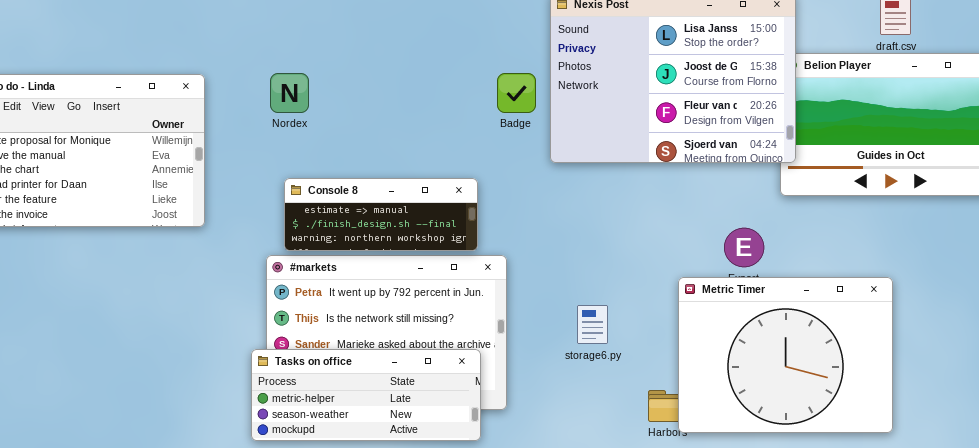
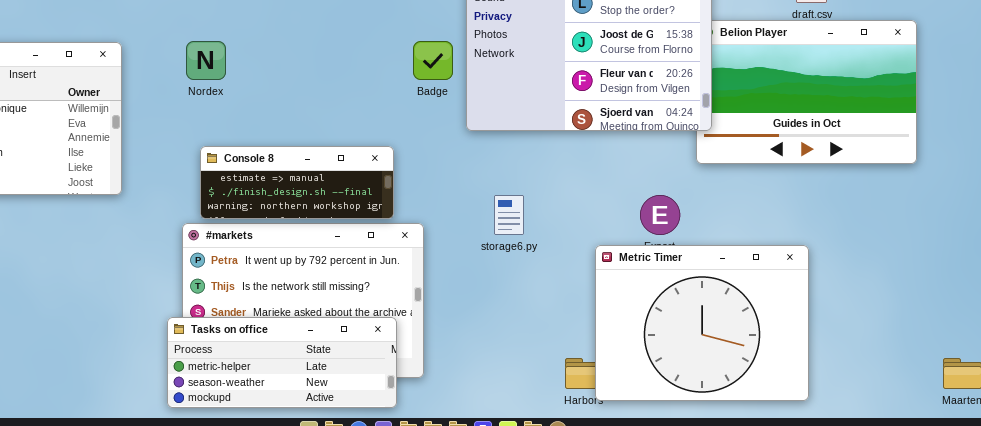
storage6.py: [577,305,608,344] -> [494,195,524,235], moved

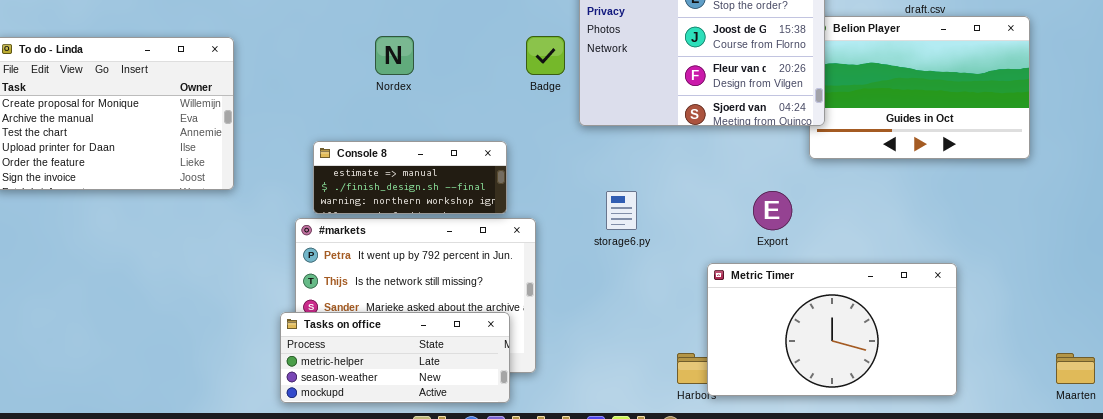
Nordex: [186,41,226,80] -> [375,36,414,75], moved
Metric Timer: [595,245,809,401] -> [707,263,957,396], resized

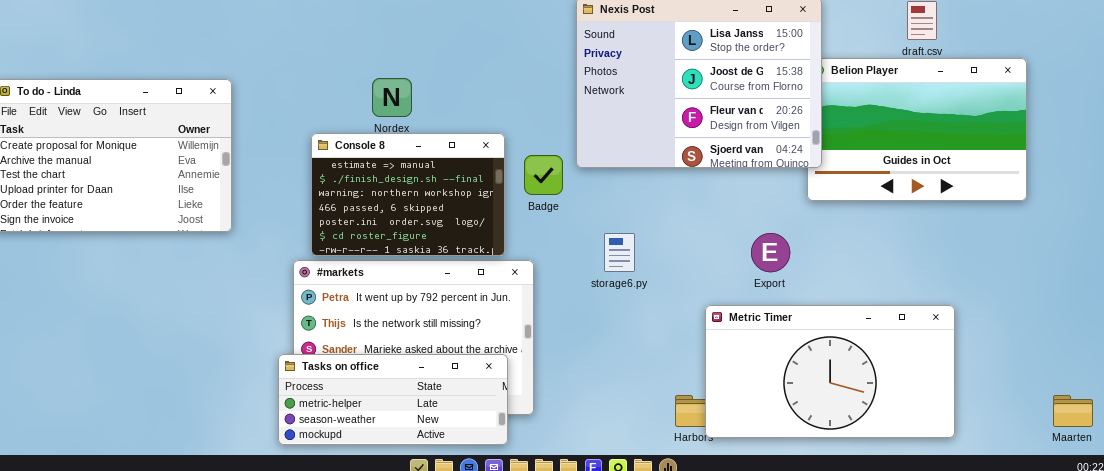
Badge: [526,36,565,75] -> [524,155,563,195], moved
Console 8: [313,141,507,214] -> [311,133,505,256], resized

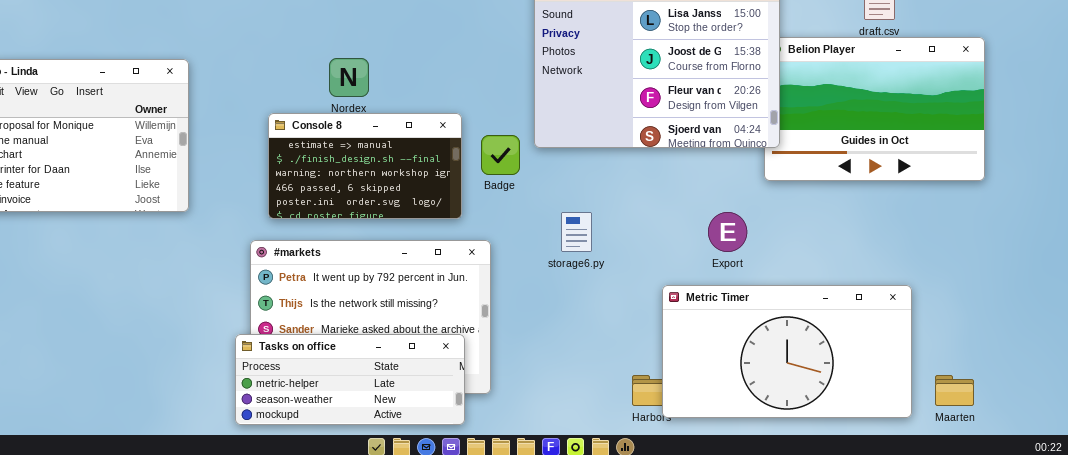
Console 8: [311,133,505,256] -> [268,113,462,219], resized
Maarten: [1053,395,1093,427] -> [935,375,974,406], moved

